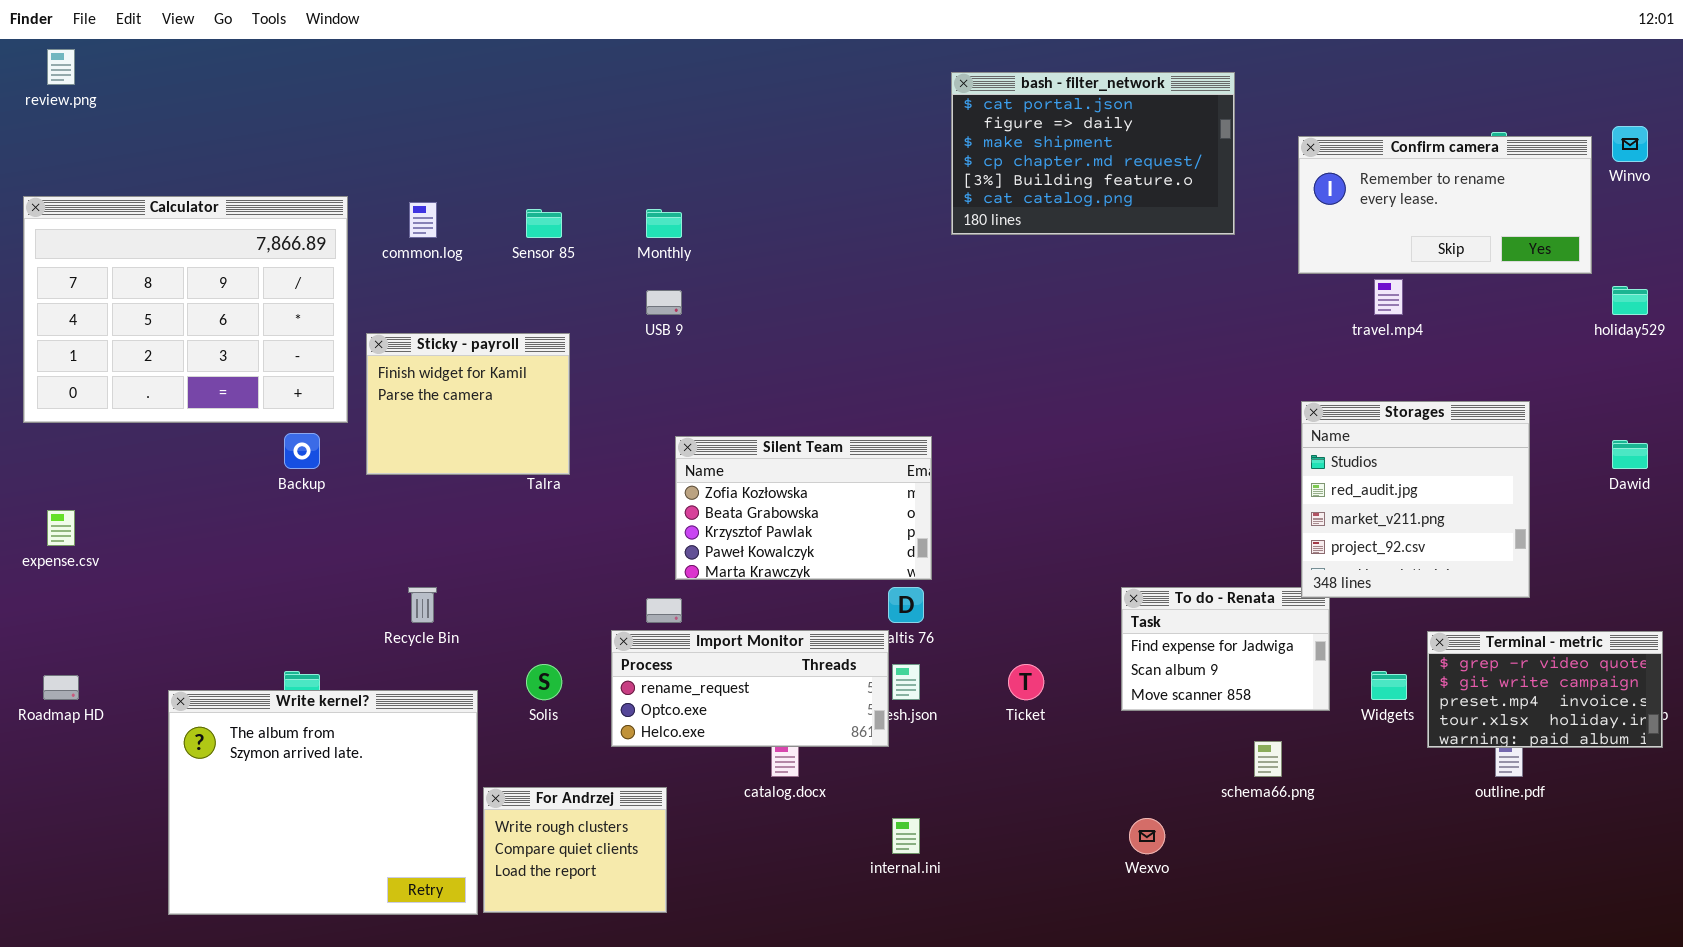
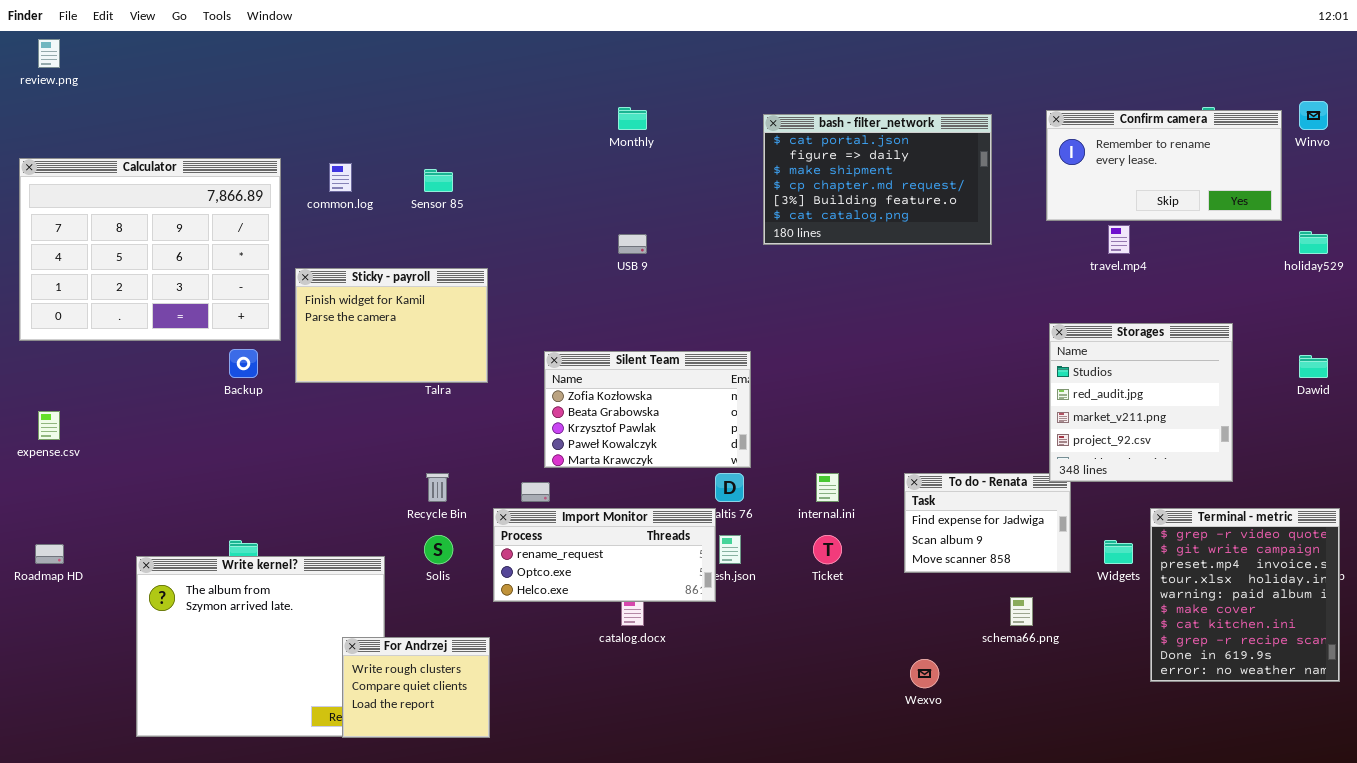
bash - filter_network: [951,72,1235,235] -> [763,114,992,245], moved
Monthly: [646,209,682,238] -> [618,107,647,130], moved
USB 9: [646,290,682,315] -> [618,234,647,254], moved
Sticky - payroll: [366,333,570,475] -> [295,268,488,383], resized
Recycle Bin: [408,587,437,623] -> [426,473,449,502], moved
Terminal - metric: [1427,631,1663,748] -> [1150,508,1340,682], resized
For Andrzej: [483,787,667,913] -> [342,637,490,738], moved
internal.ini: [892,818,920,854] -> [816,473,839,502], moved

